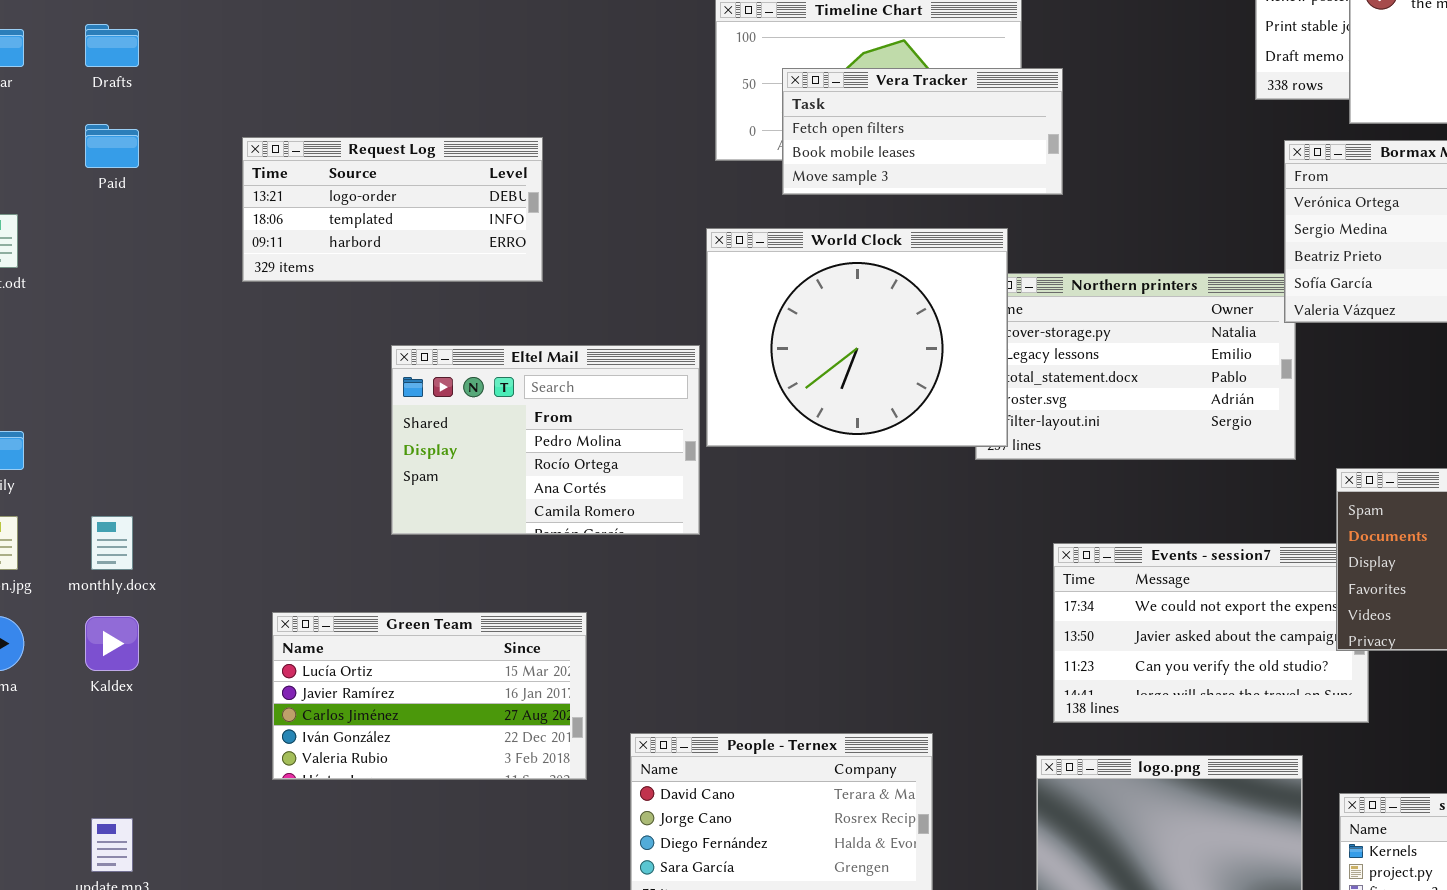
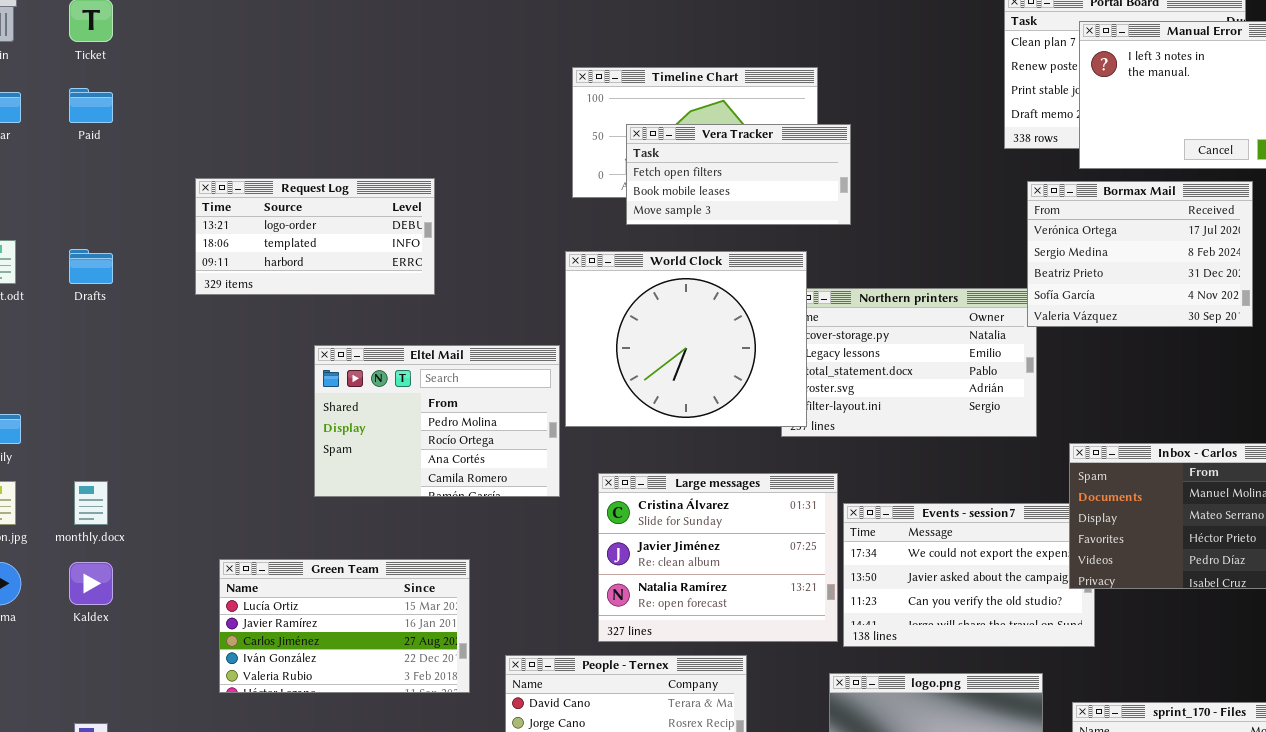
Drafts: [85,24,139,67] -> [69,249,113,284], moved
Paid: [85,124,139,168] -> [69,88,113,123], moved
Large messages: none -> [598,473,838,642], opened

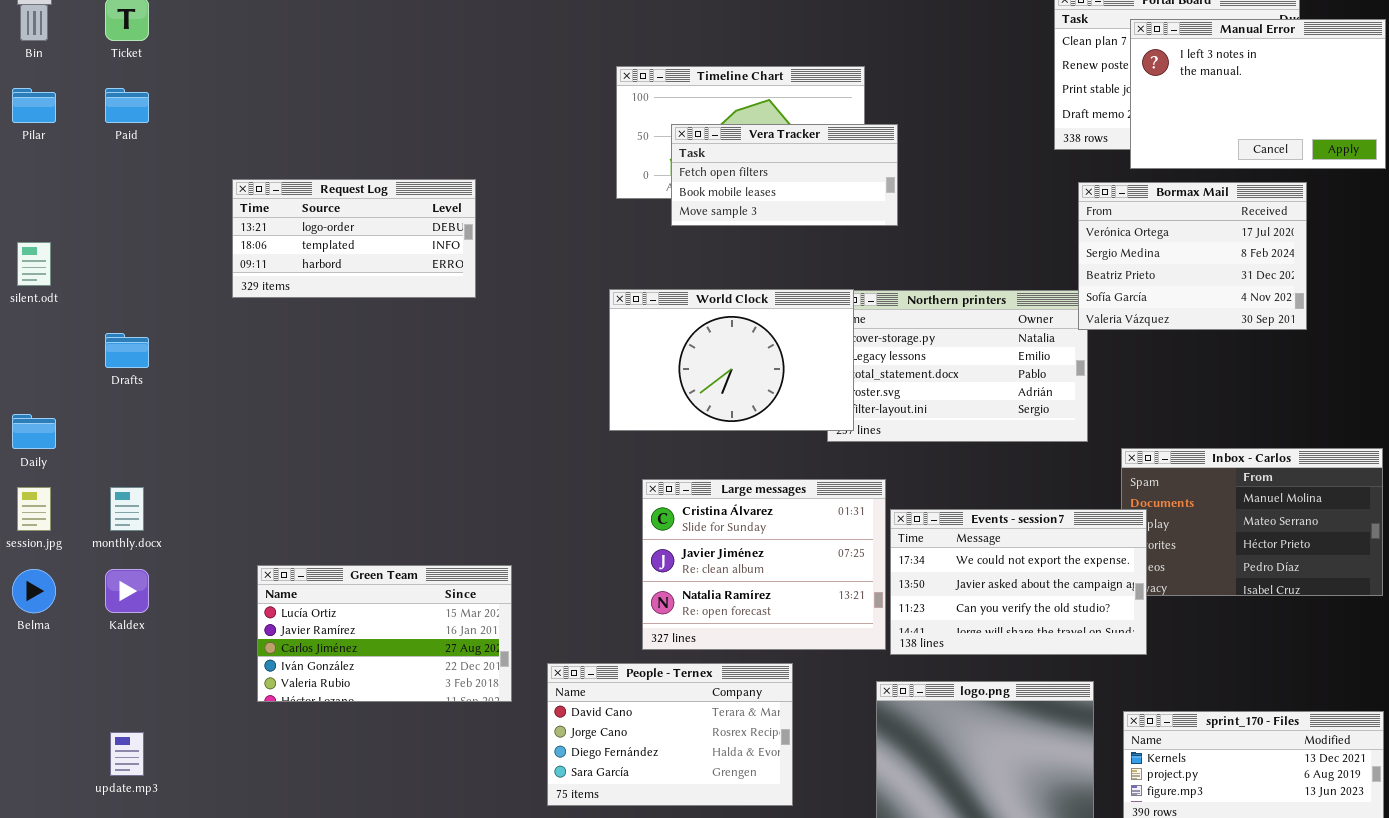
Drafts: [69,249,113,284] -> [105,333,149,368], moved
World Clock: [565,251,807,427] -> [609,289,854,431], resized
Eltel Mail: [314,345,560,497] -> none, closed
Events - session7: [843,503,1095,647] -> [890,509,1147,655], raised

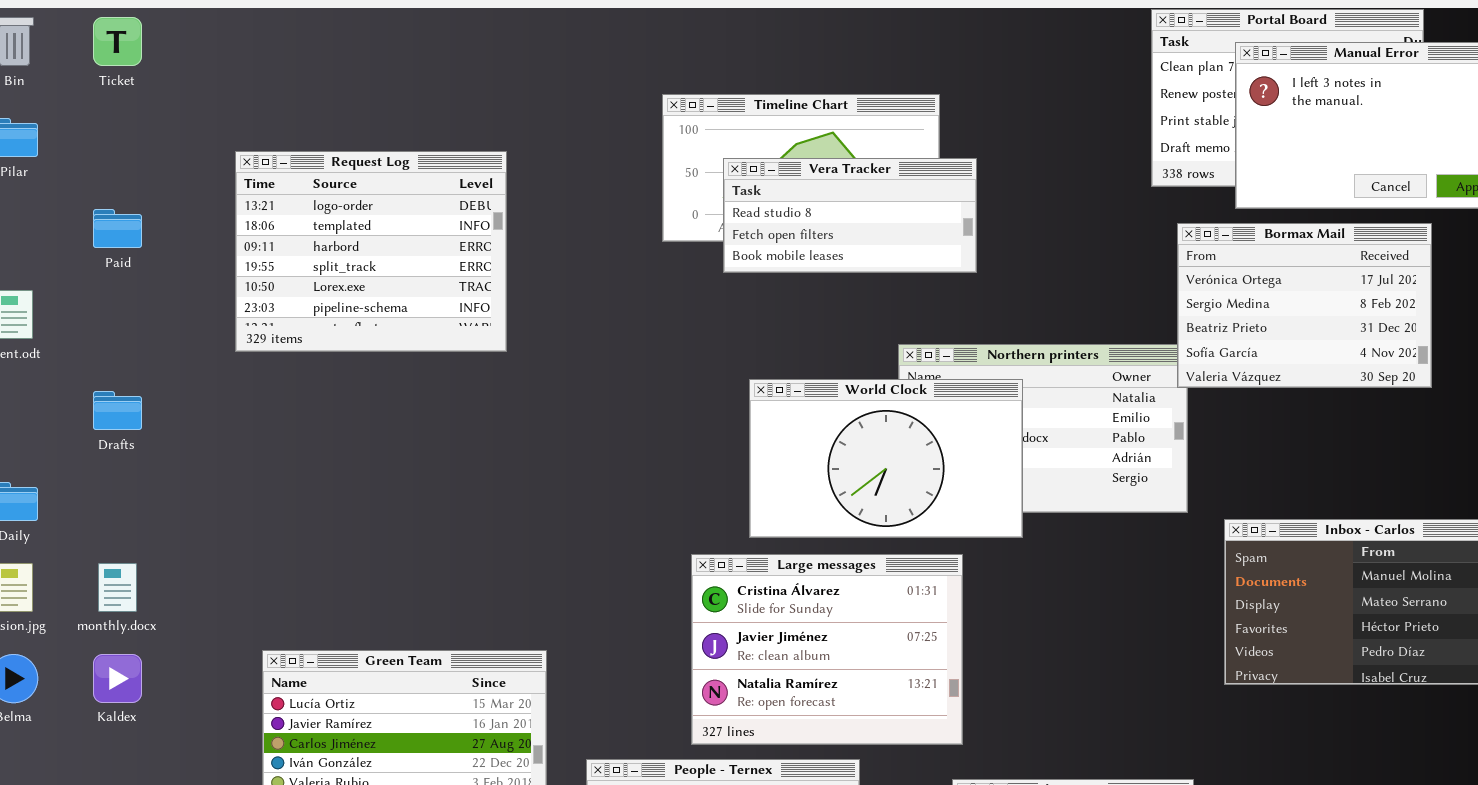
Paid: [105,88,149,123] -> [93,209,142,248], moved
Vera Tracker: [671,124,898,226] -> [723,158,977,273], scrolled up 1 row
Request Log: [232,179,476,298] -> [235,151,507,352], resized
World Clock: [609,289,854,431] -> [749,379,1023,538], moved
Events - session7: [890,509,1147,655] -> none, closed

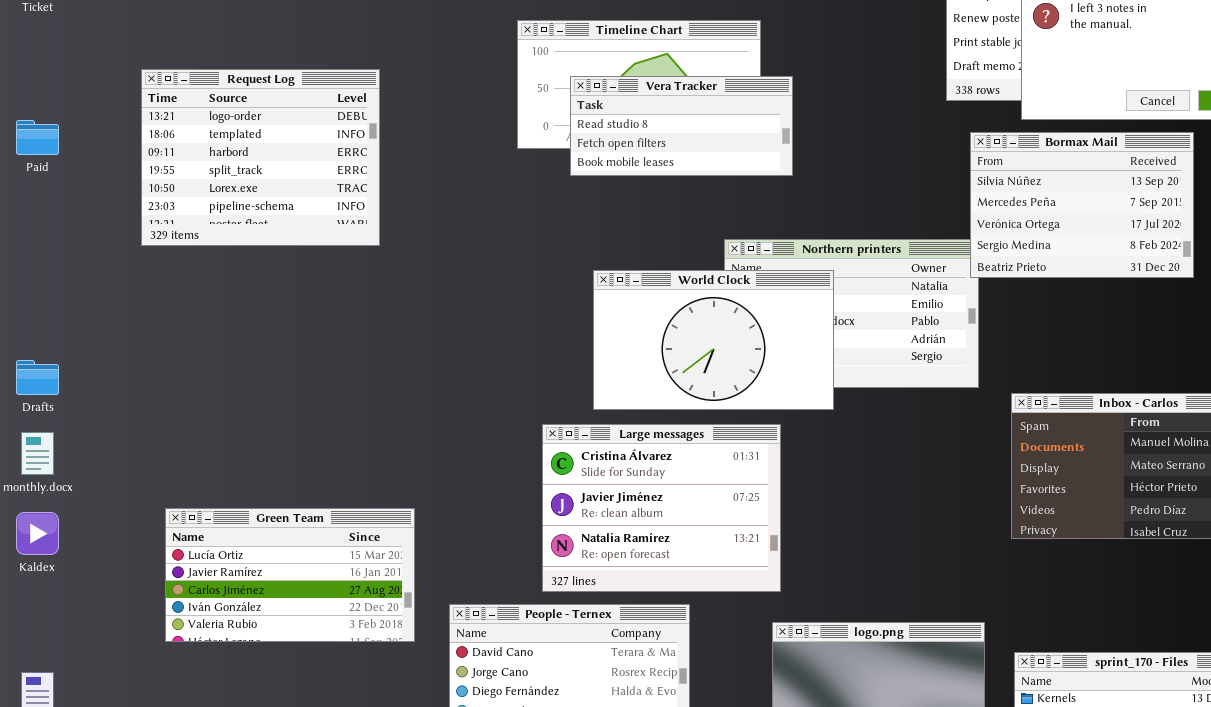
Bormax Mail: [1177,223,1432,388] -> [970,132,1194,278], scrolled up 2 rows
Drafts: [93,391,142,430] -> [16,360,59,395], moved

